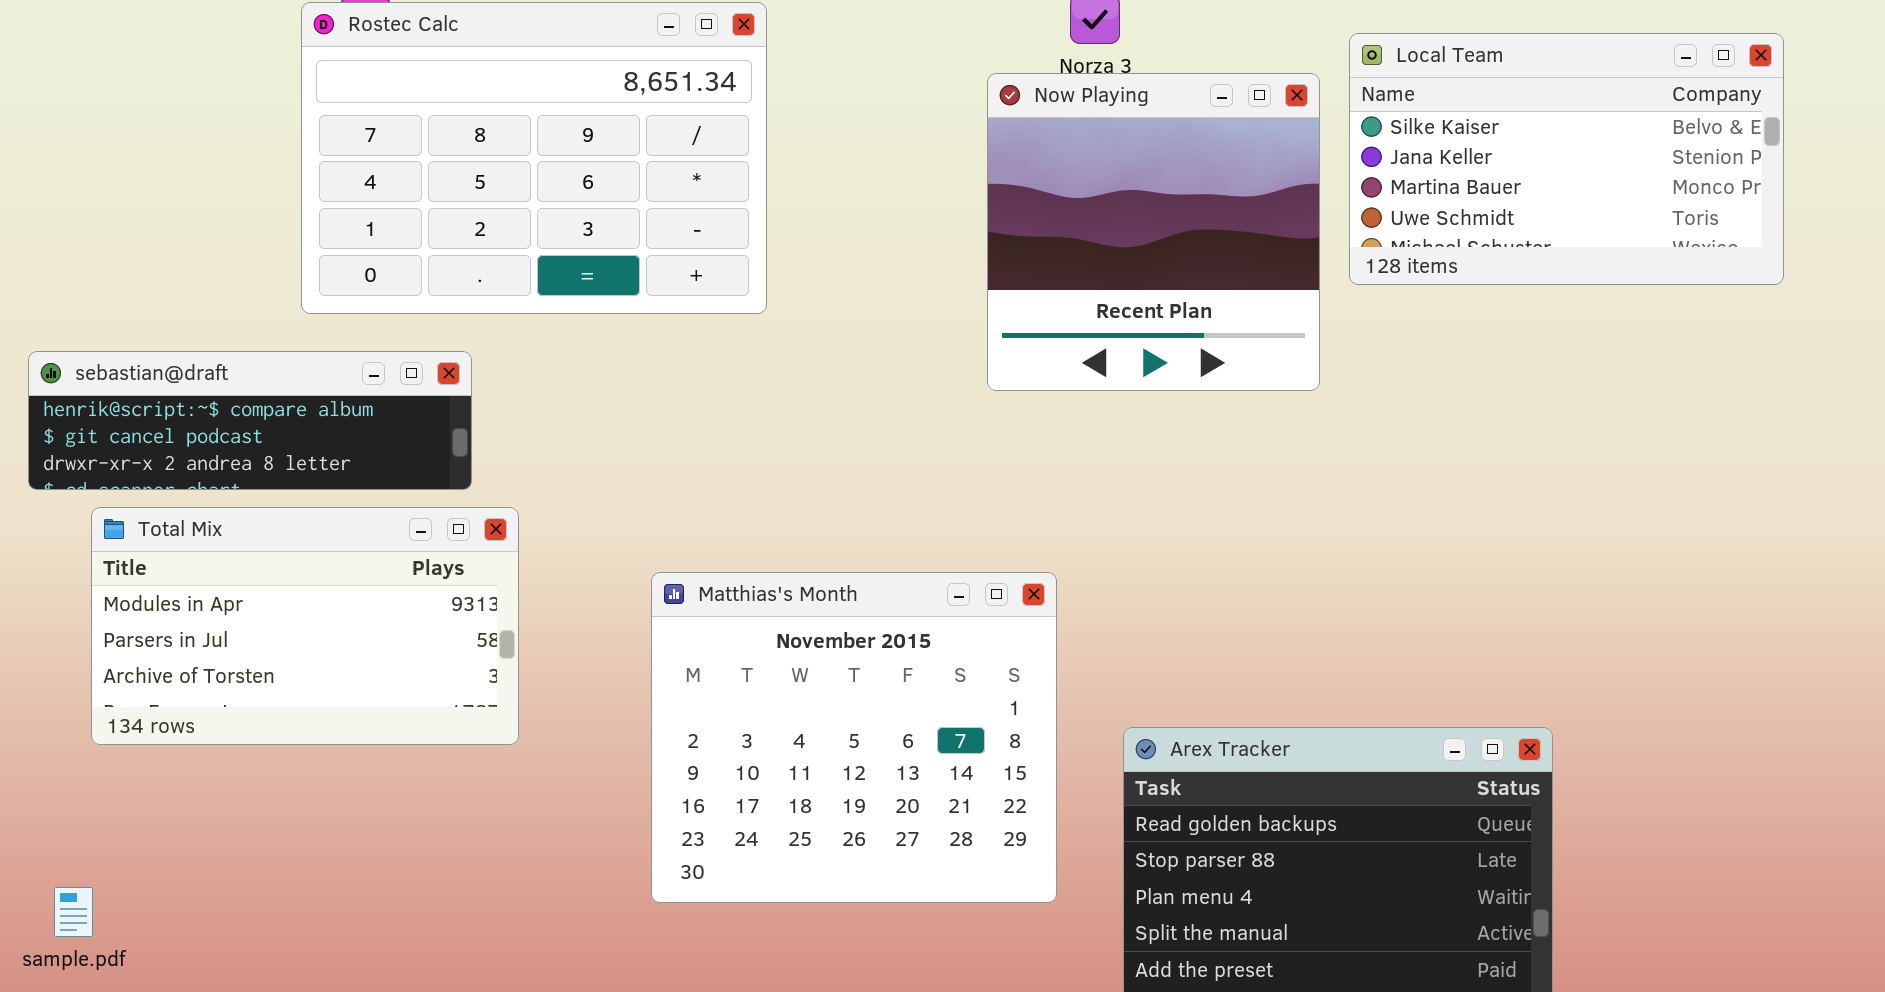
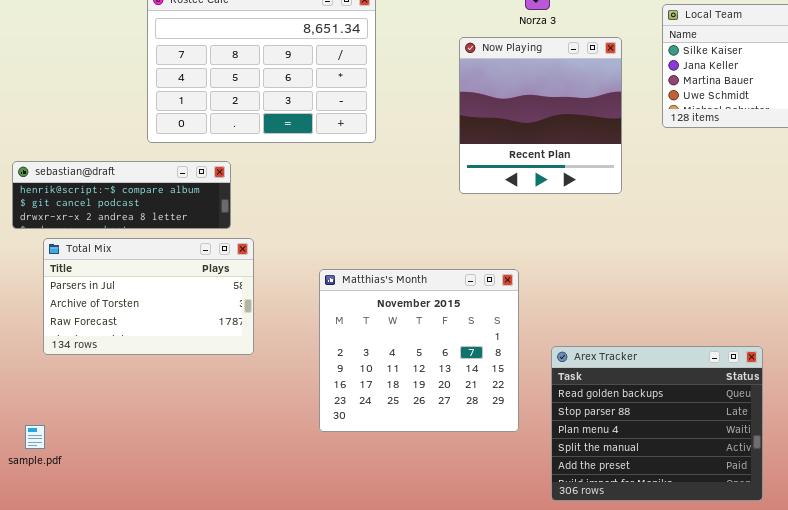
Now Playing: [987,73,1320,391] -> [459,37,622,194], moved
Total Mix: [91,507,519,745] -> [43,238,254,355], scrolled down 1 row

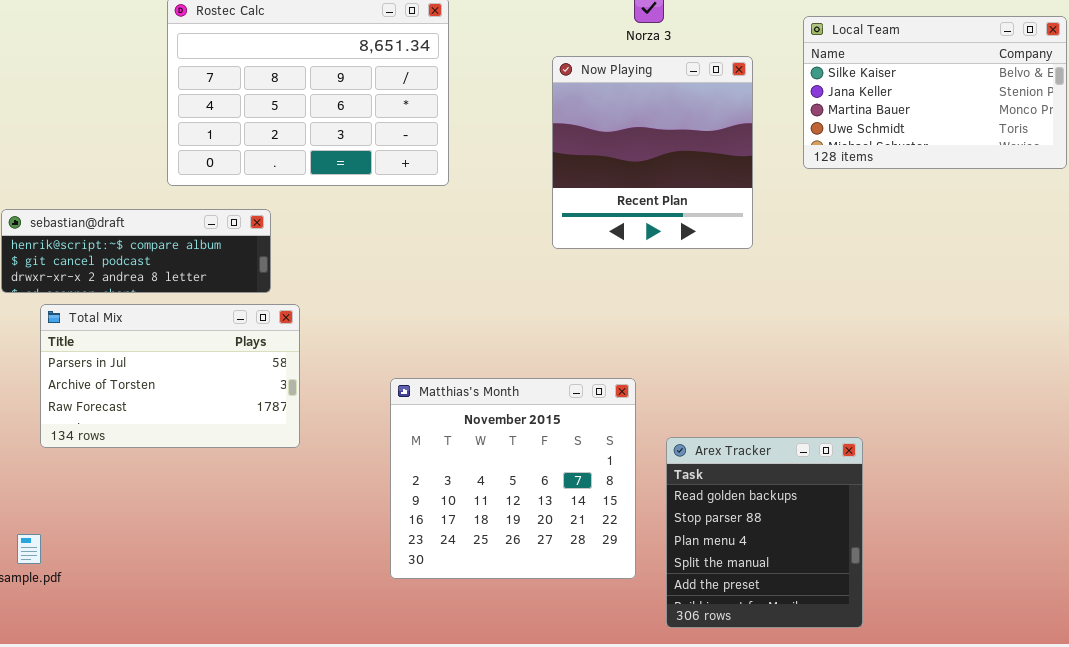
Matthias's Month: [319,269,519,432] -> [390,378,636,579], moved
Arex Tracker: [551,346,763,501] -> [666,437,863,628], resized

